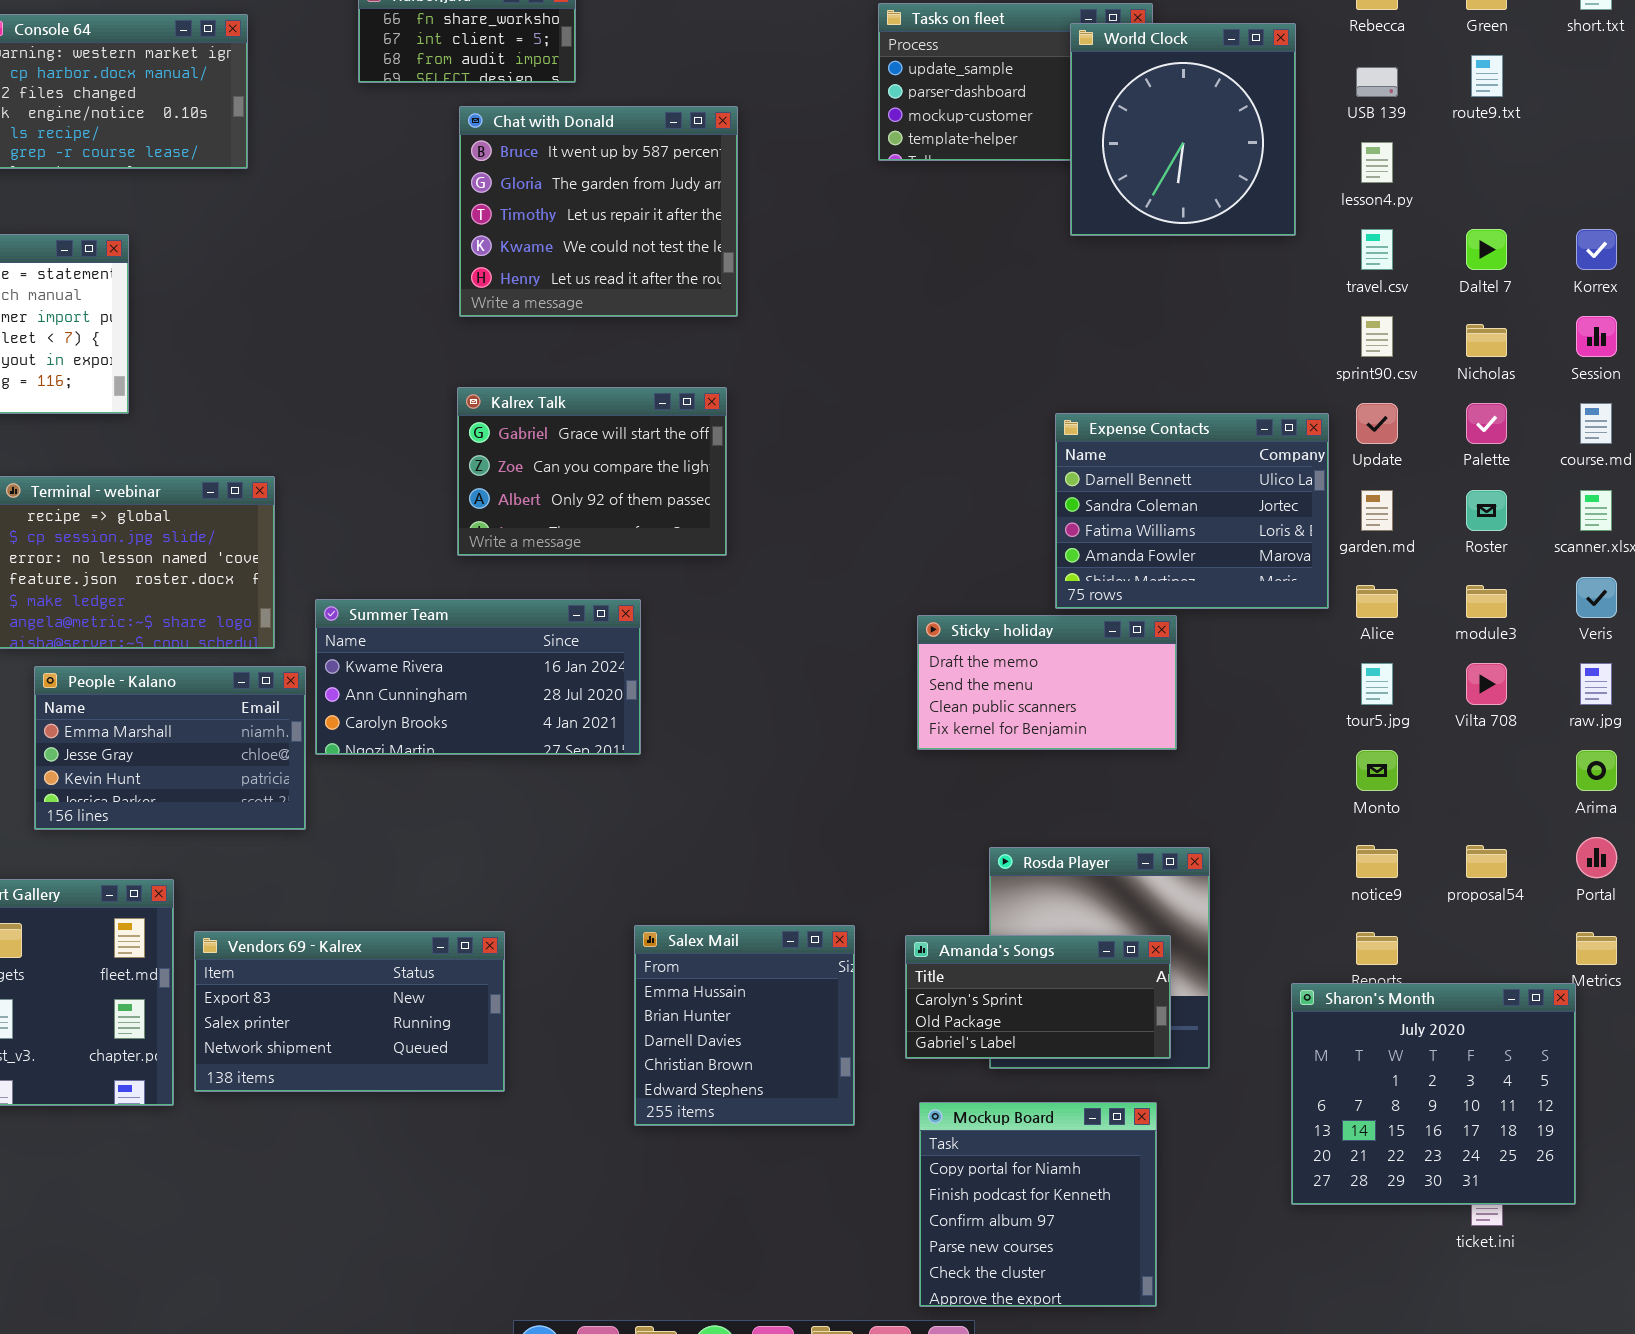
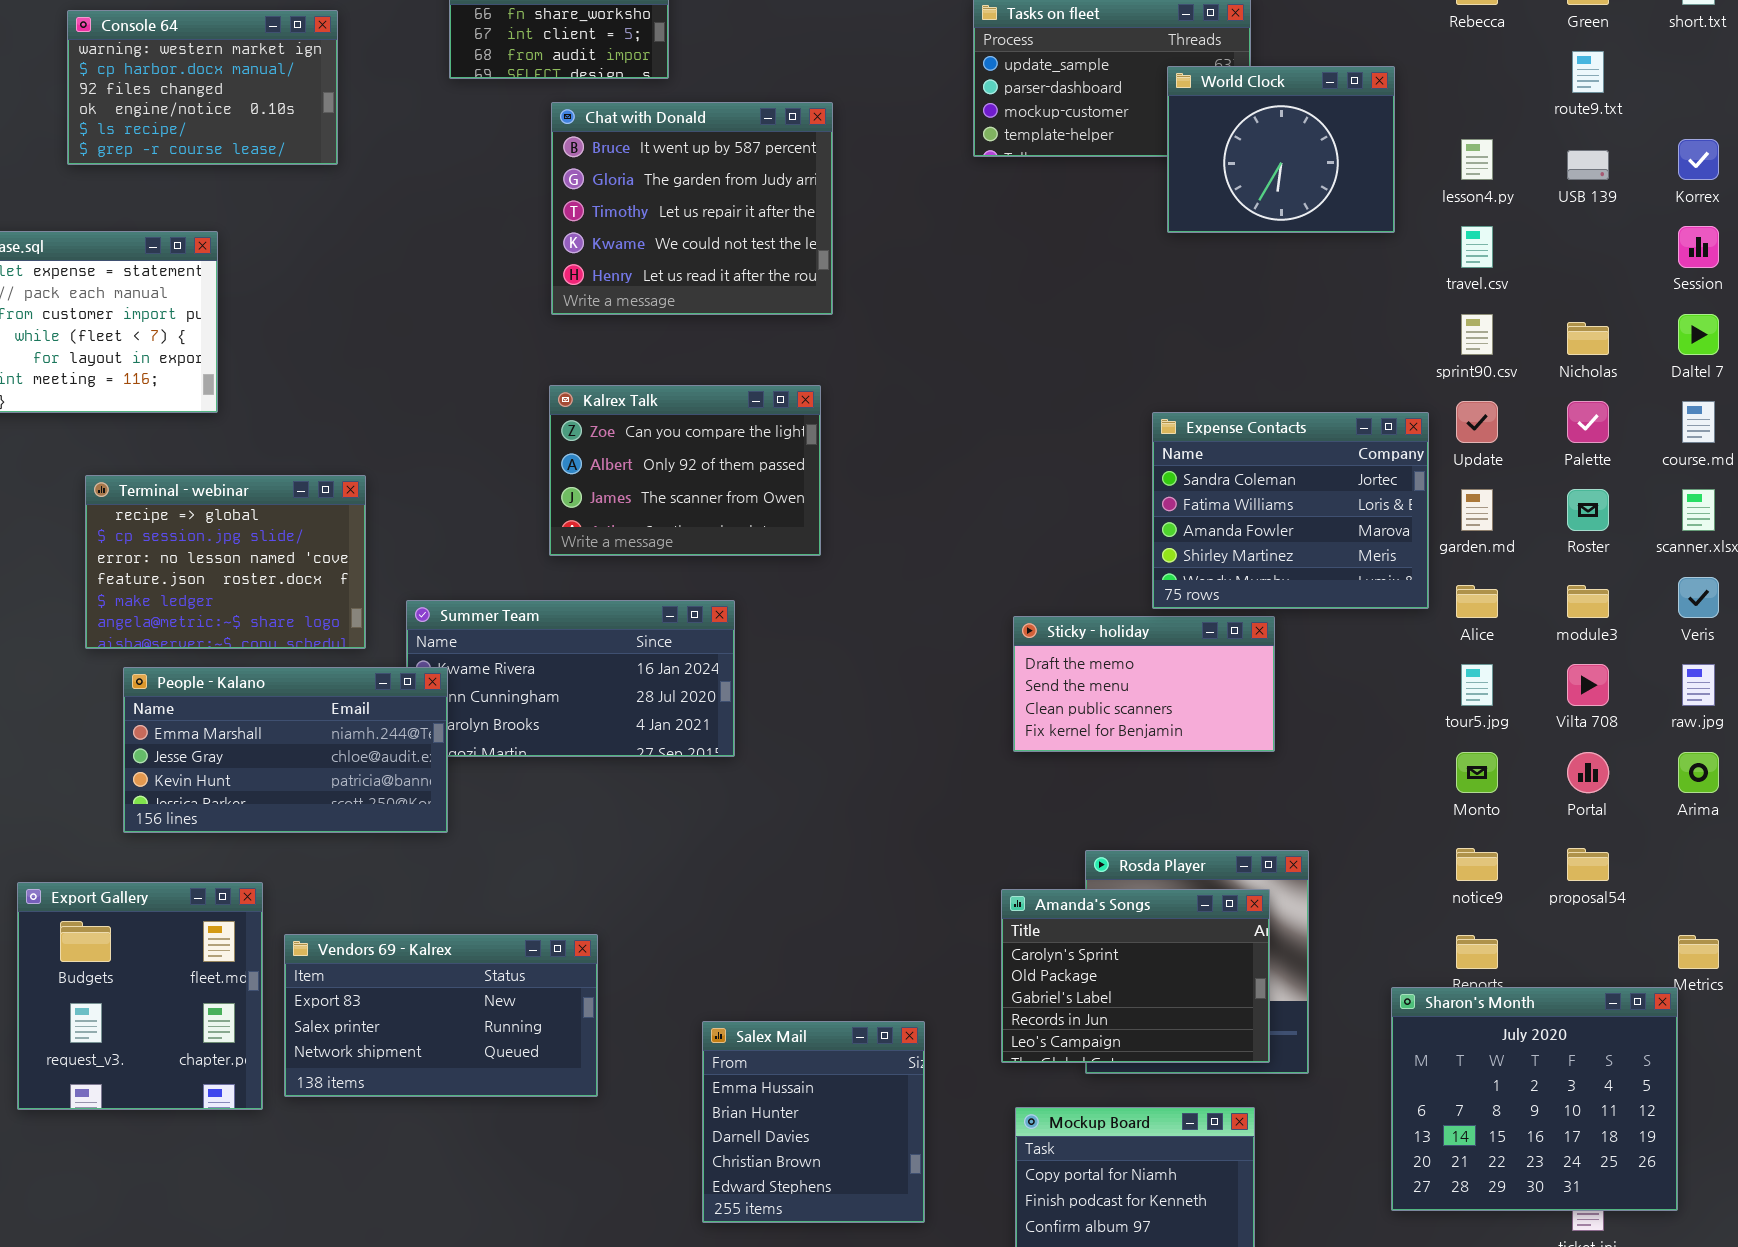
World Clock: [1070,23,1296,236] -> [1167,66,1395,233], resized
USB 139: [1356,67,1398,97] -> [1567,150,1609,180], moved
Daltel 7: [1466,229,1507,270] -> [1678,314,1719,355], moved
Korrex: [1576,229,1617,270] -> [1678,139,1719,180], moved
Session: [1576,316,1617,357] -> [1678,226,1719,268], moved
Kalrex Talk: [457,387,727,556] -> [549,385,821,556], scrolled down 1 row
Expense Contacts: [1055,413,1329,609] -> [1152,412,1429,609], scrolled down 1 row
People - Kalano: [34,666,306,830] -> [123,667,448,833], resized
Portal: [1576,837,1617,878] -> [1567,752,1609,793], moved
Salex Mail: [634,925,855,1126] -> [702,1021,925,1223], moved
Amanda's Songs: [905,935,1171,1059] -> [1001,889,1270,1063], resized

